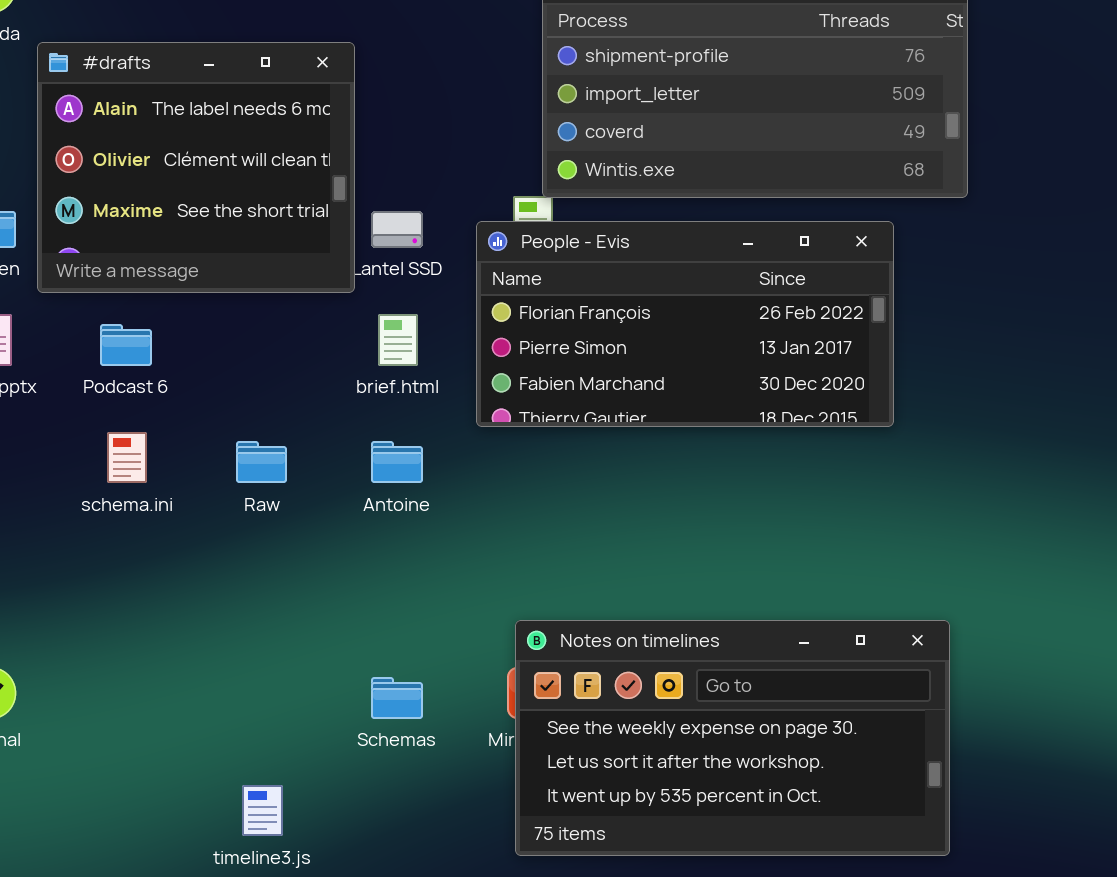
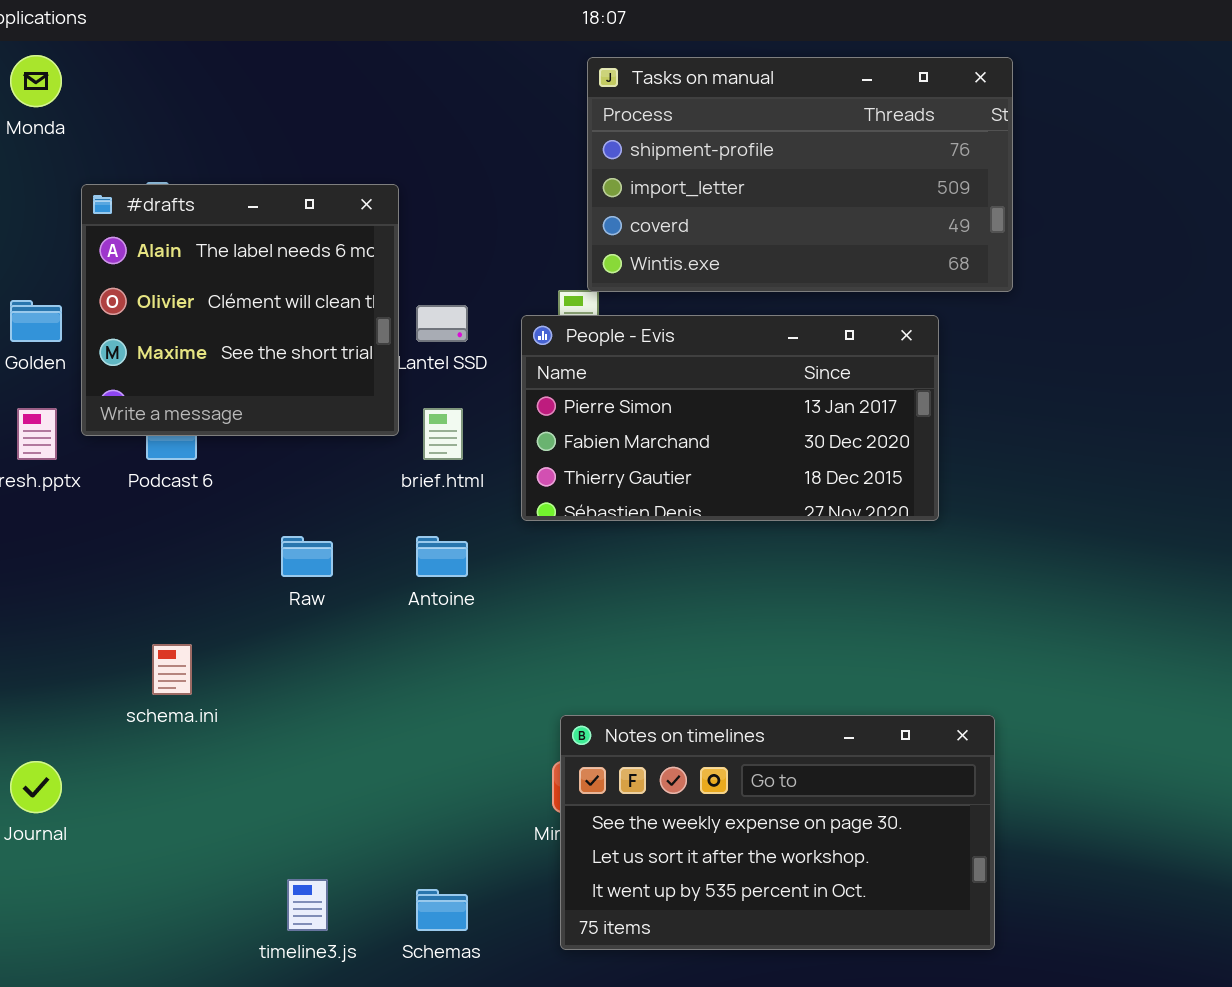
#drafts: [37,42,355,293] -> [81,184,399,436], moved
People - Evis: [476,221,894,427] -> [521,315,939,521], scrolled down 1 row
schema.ini: [107,432,147,483] -> [152,644,192,695], moved
Schemas: [371,677,423,719] -> [416,889,468,931], moved

